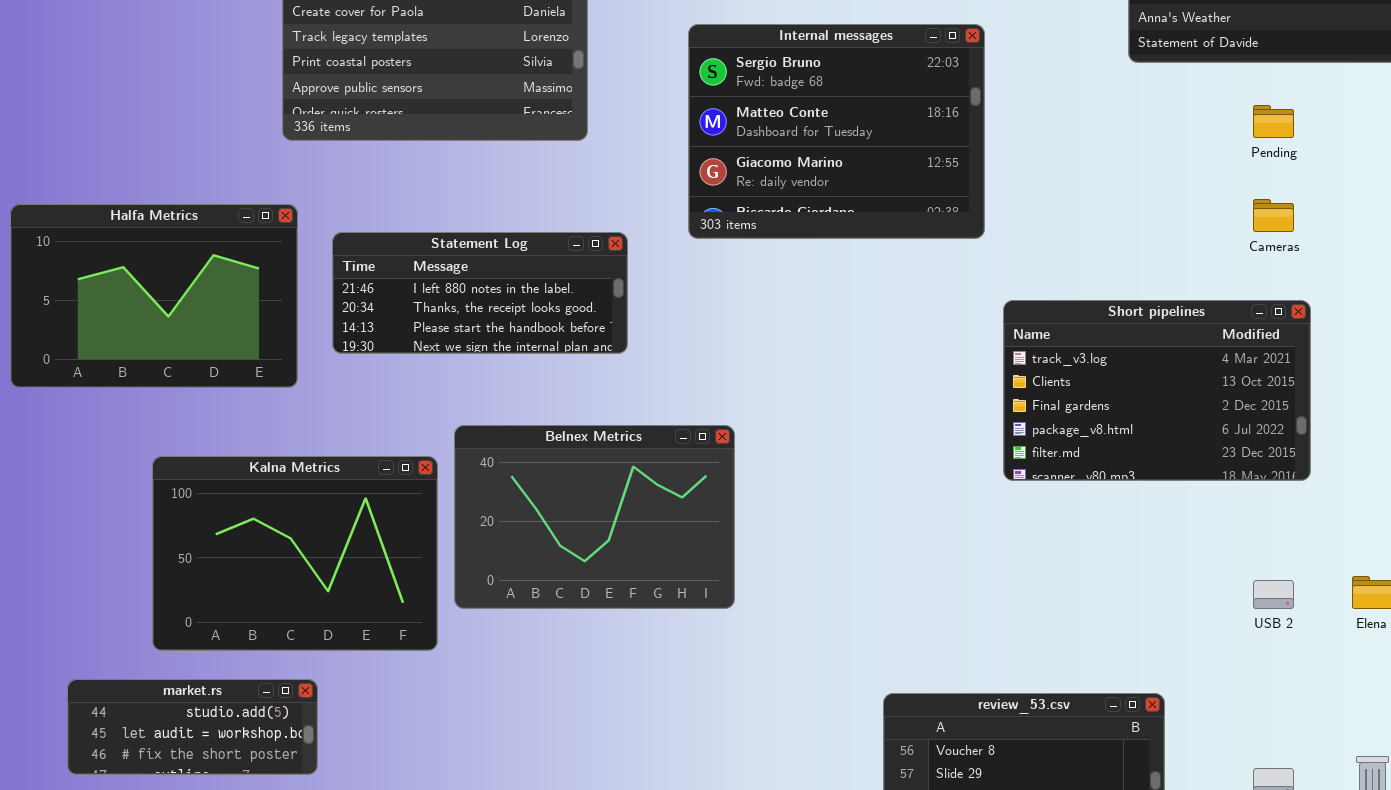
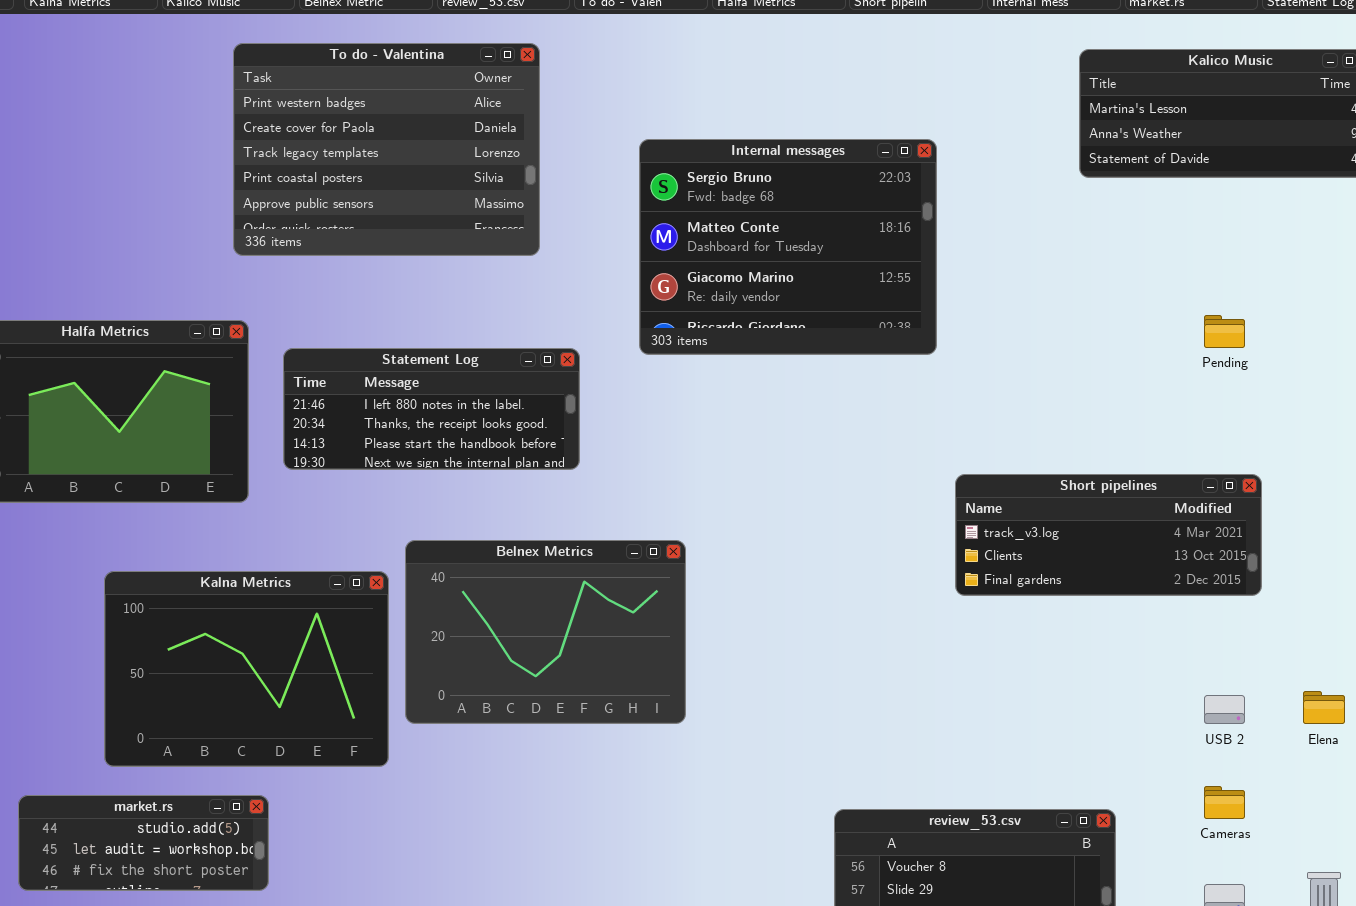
Pending: [1253,105,1294,138] -> [1204,315,1245,348], moved
Cameras: [1253,199,1294,232] -> [1204,786,1245,819], moved
Short pipelines: [1003,300,1311,481] -> [955,474,1262,596], resized

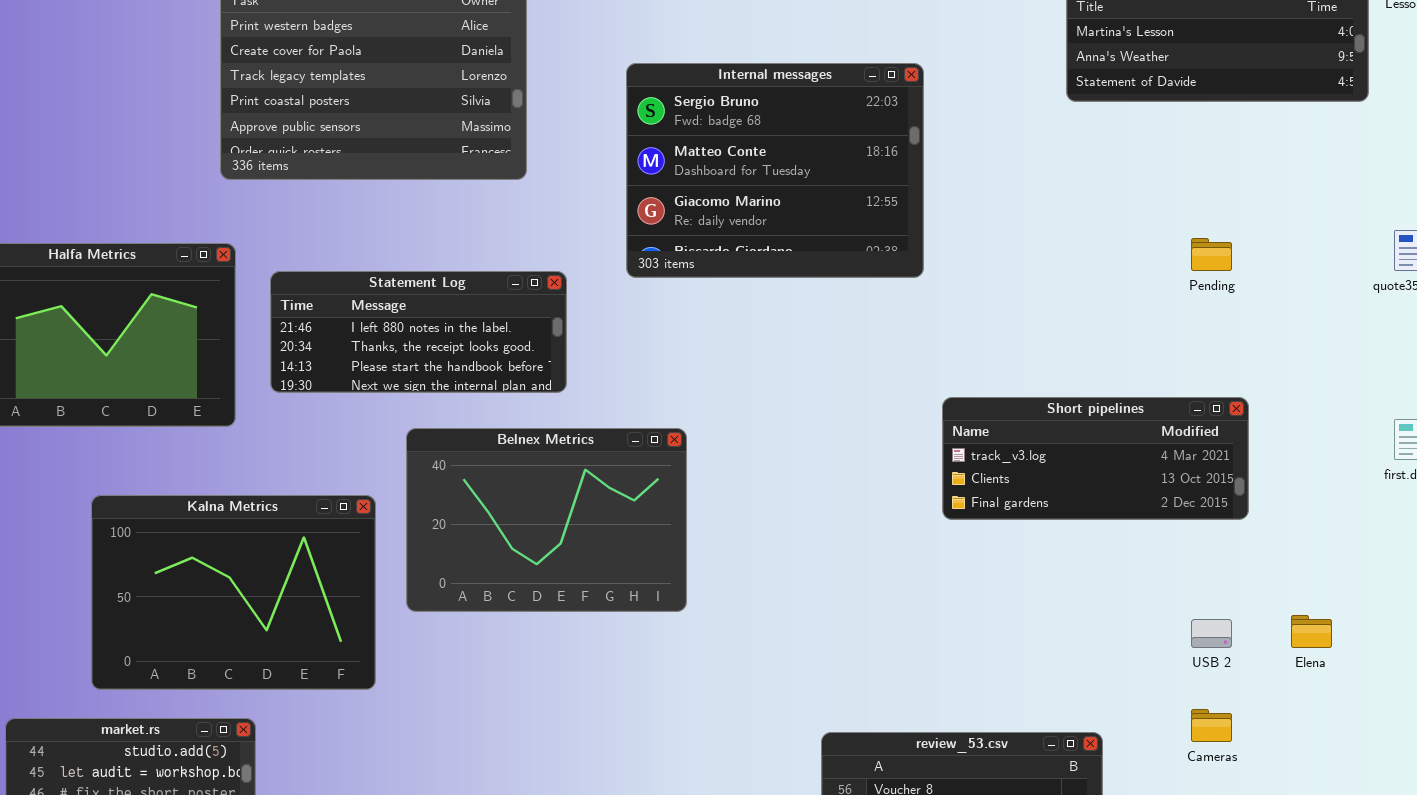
Belnex Metrics: [405,540,686,724] -> [406,428,687,612], moved

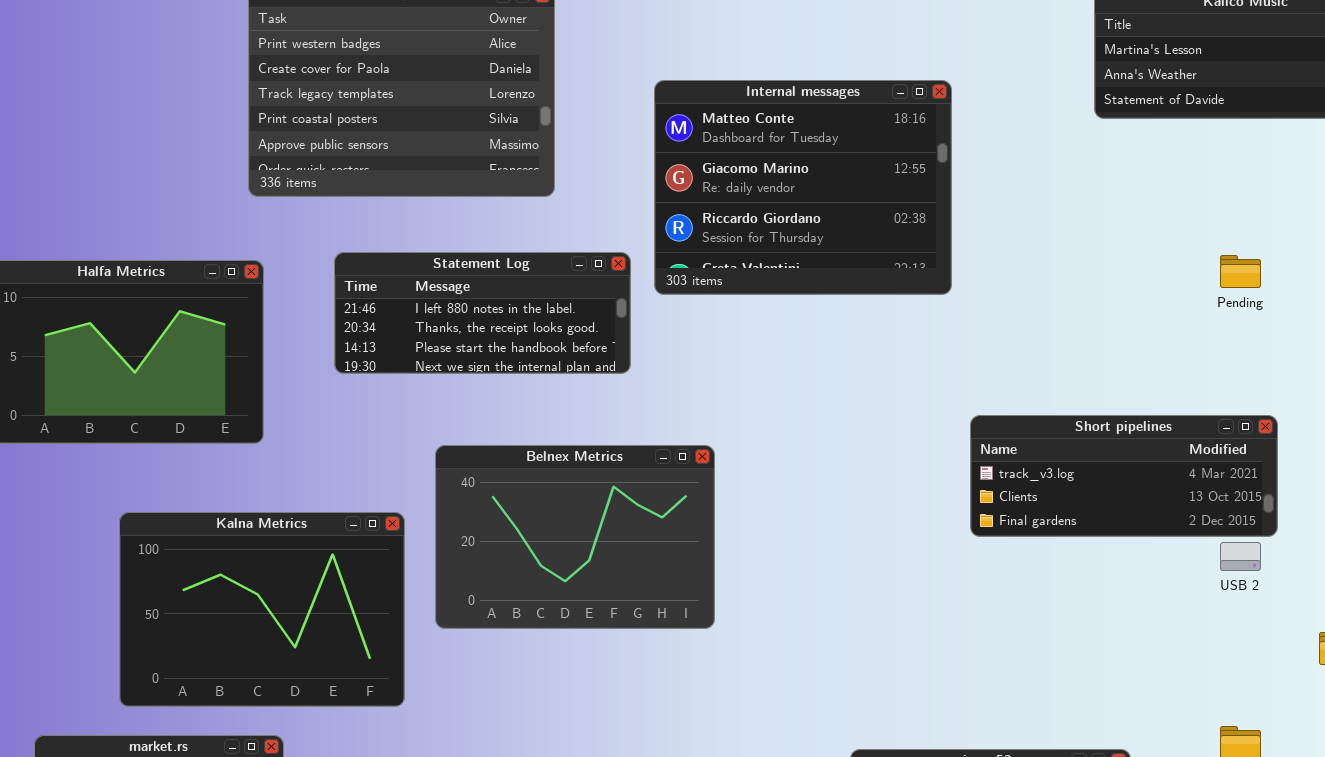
Internal messages: [626,63,924,278] -> [654,80,952,295], scrolled down 1 row
Statement Log: [270,271,567,393] -> [334,252,631,374], moved
USB 2: [1191,619,1232,648] -> [1220,542,1261,571], moved

